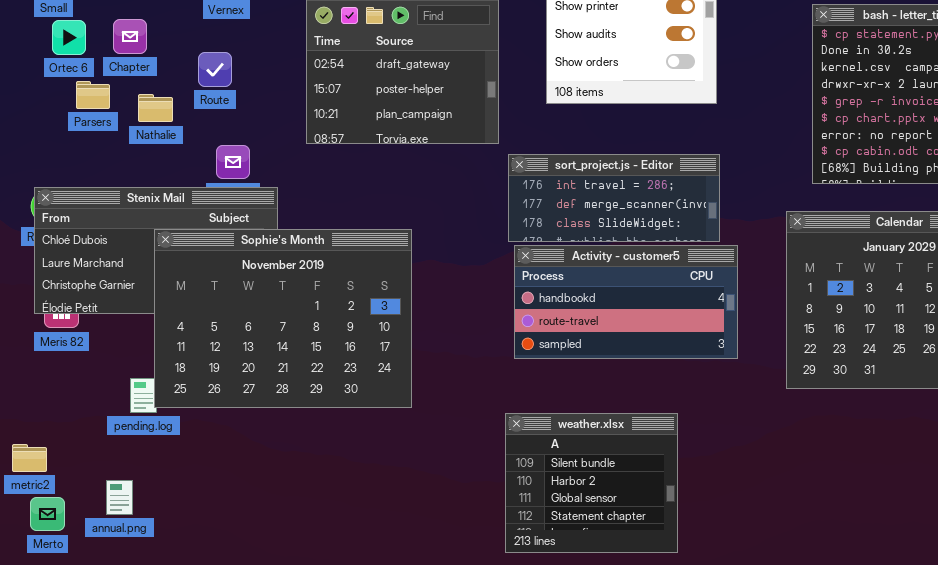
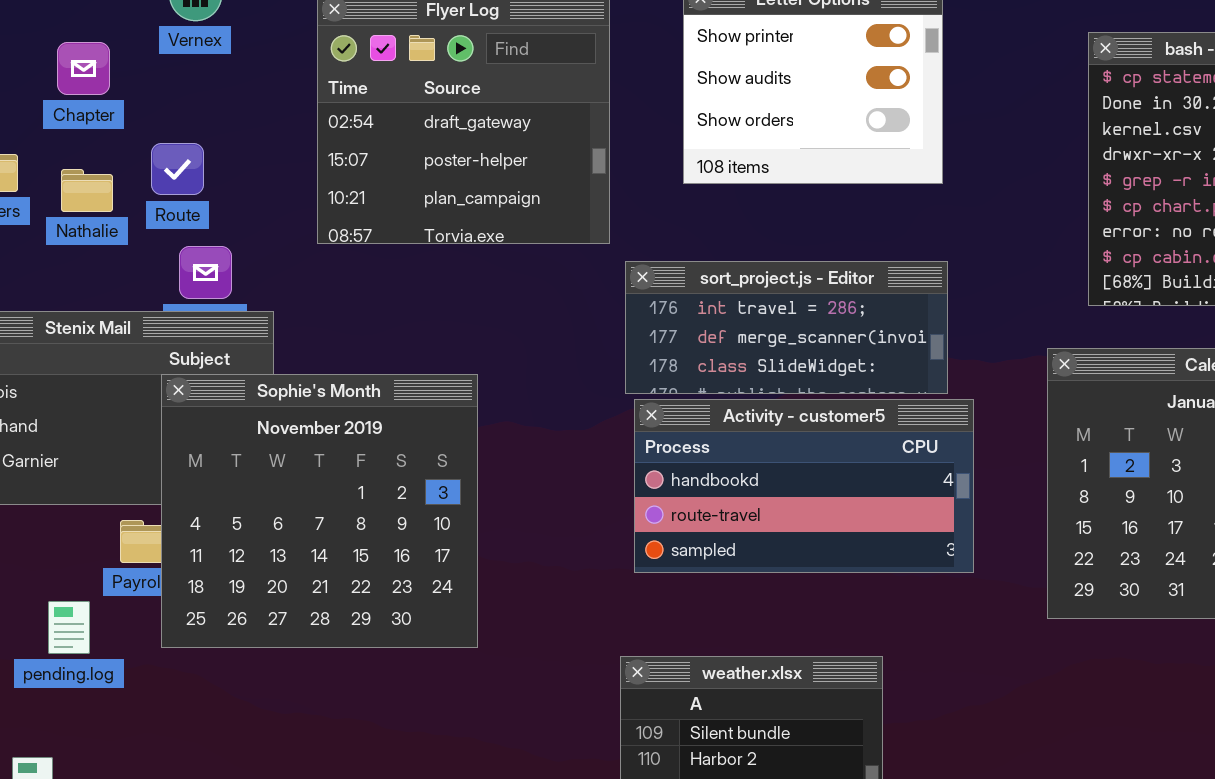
Chapter: [113,19,147,54] -> [57,42,110,95], moved
Route: [198,52,232,87] -> [151,143,204,195], moved
Sophie's Month: [154,229,412,408] -> [161,374,478,648], resized

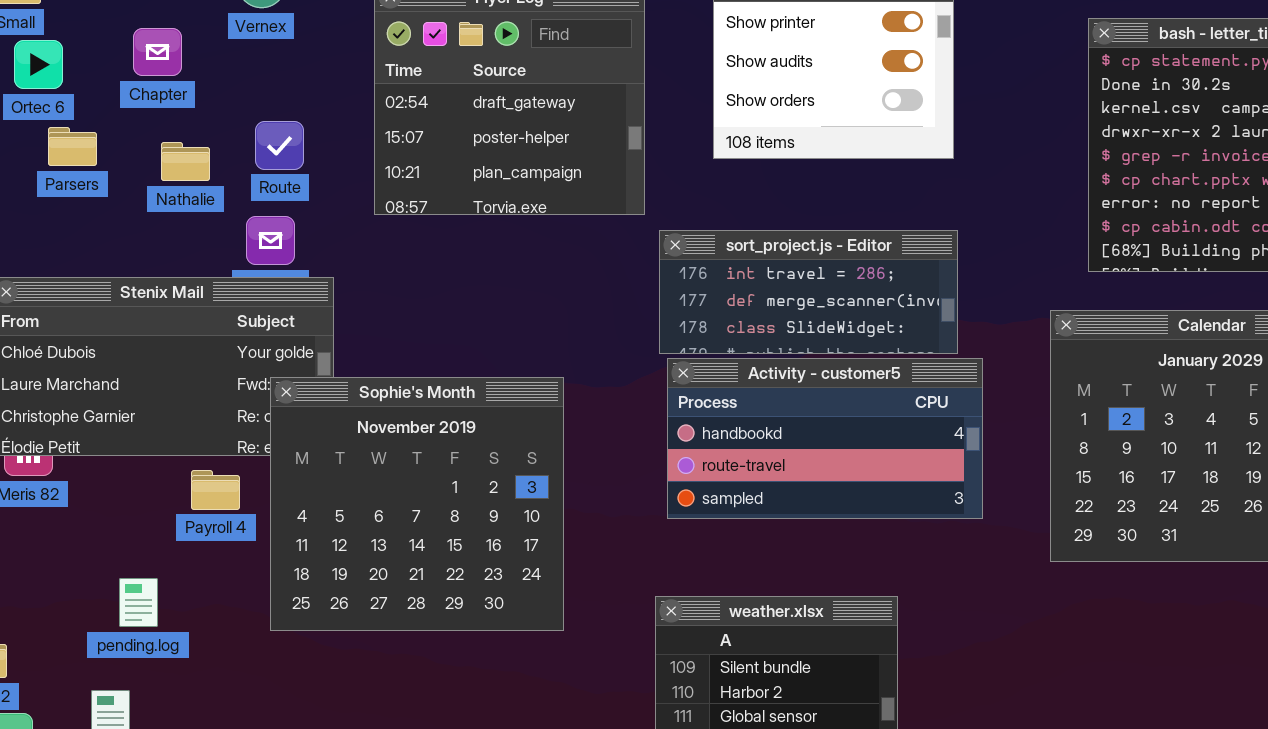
Route: [151,143,204,195] -> [255,121,304,170], moved
Nathalie: [61,169,113,212] -> [161,142,210,181], moved
Sophie's Month: [161,374,478,648] -> [270,377,564,631], moved
pending.log: [48,601,90,654] -> [119,578,158,627], moved

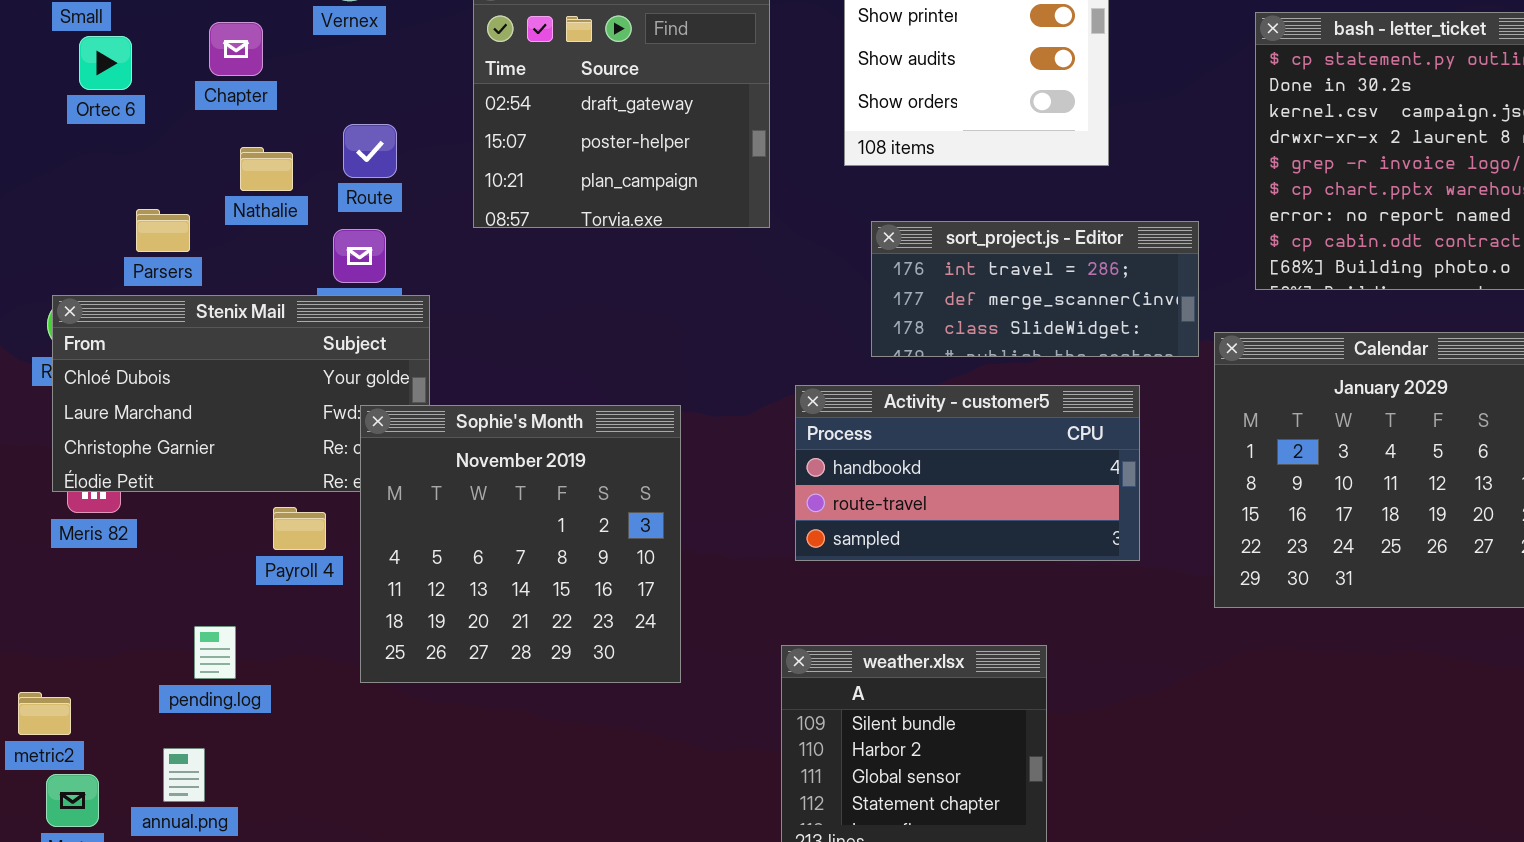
Parsers: [48,127,97,166] -> [136,209,190,252], moved
sort_project.js - Editor: [659,230,958,354] -> [871,221,1199,357], moved

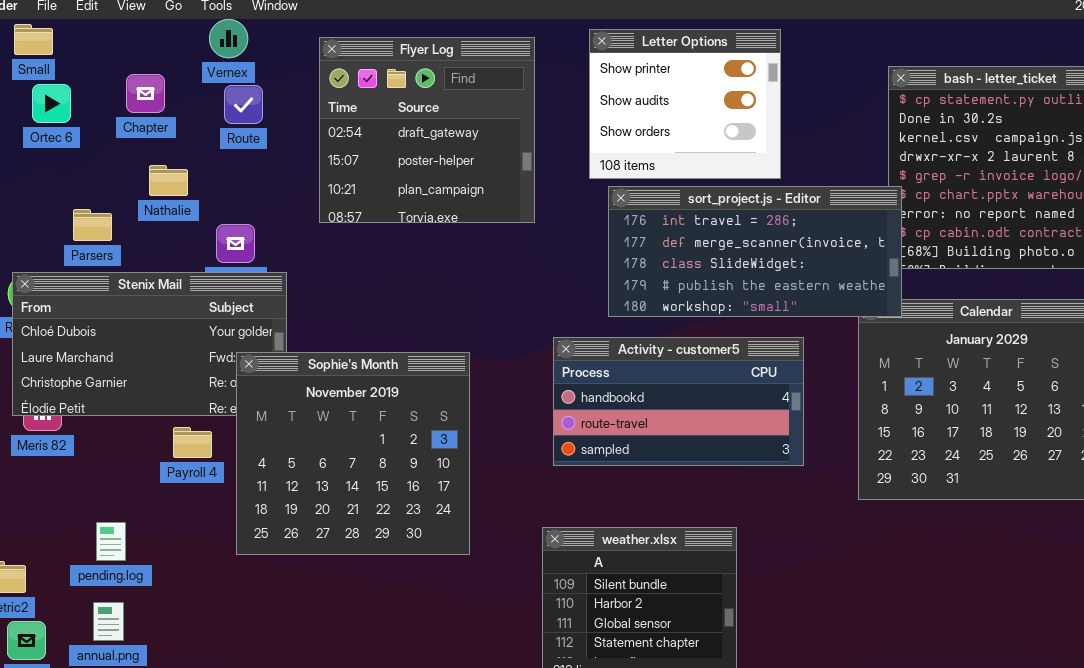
Route: [343,124,397,178] -> [224,85,263,124], moved
sort_project.js - Editor: [871,221,1199,357] -> [608,186,902,317], resized
pending.log: [194,626,236,679] -> [96,522,126,561], moved

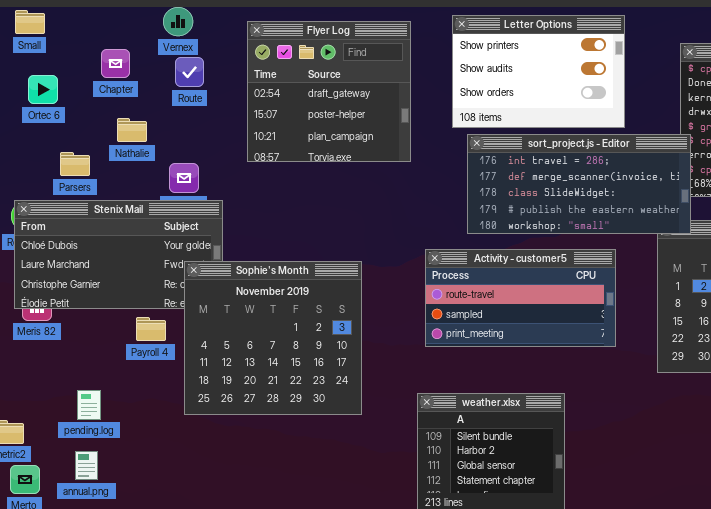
Letter Options: [589,29,781,179] -> [452,15,625,128], resized
Ortec 6: [32,84,71,123] -> [28,75,58,104], moved
Activity - customer5: [553,337,804,466] -> [425,249,616,347], scrolled down 1 row

